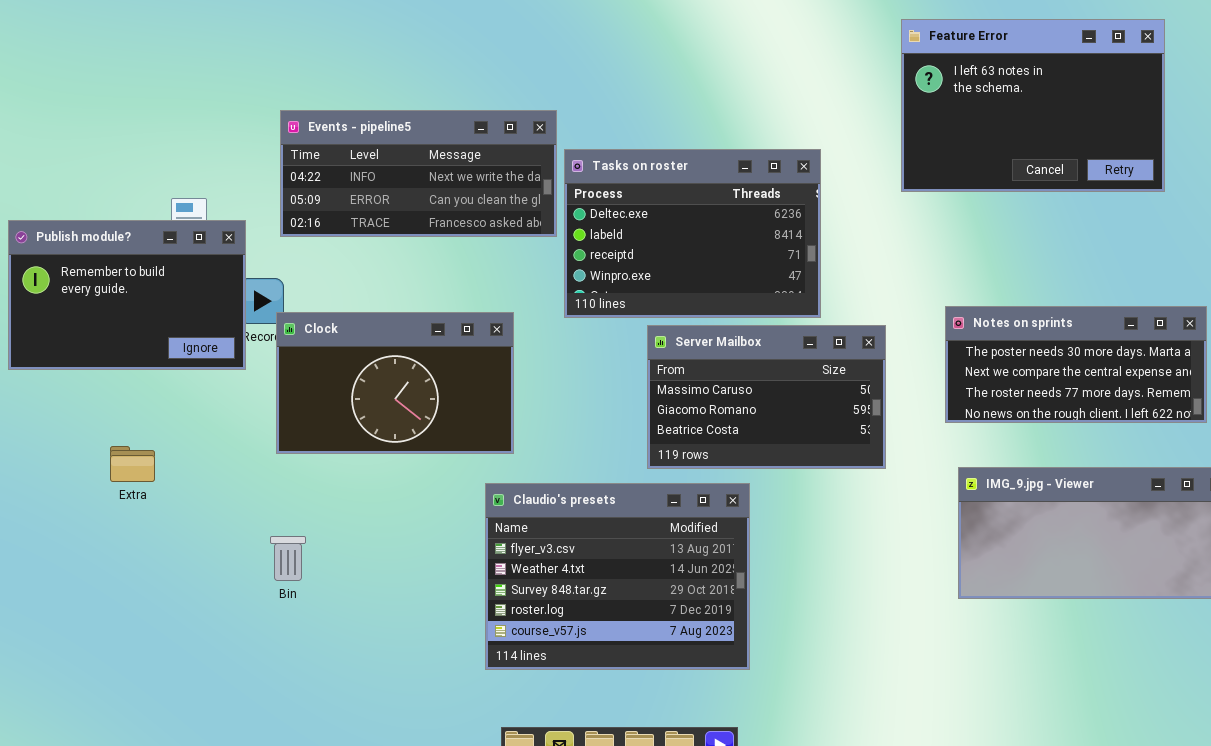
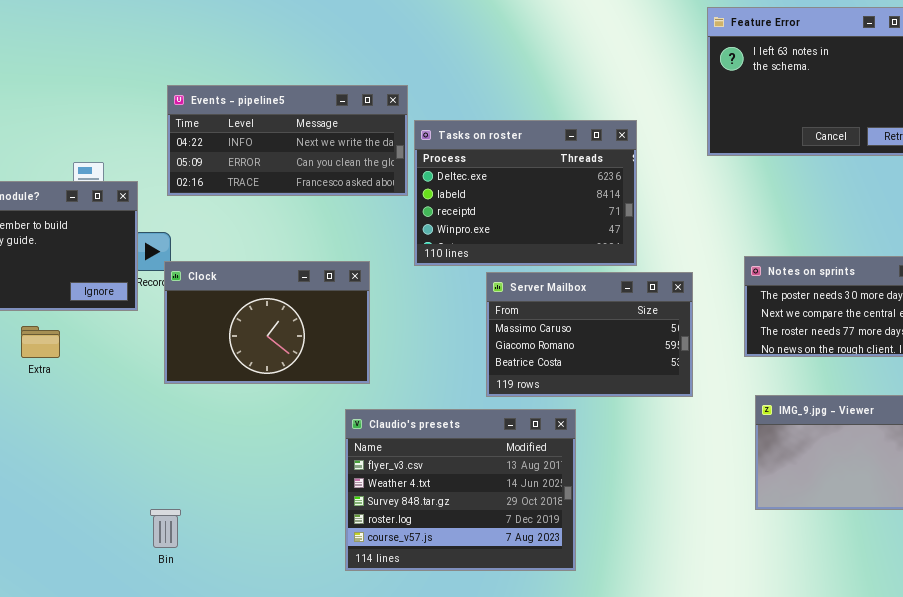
Extra: [110,446,155,482] -> [21,326,60,358], moved
Bin: [270,536,306,581] -> [150,509,181,548], moved

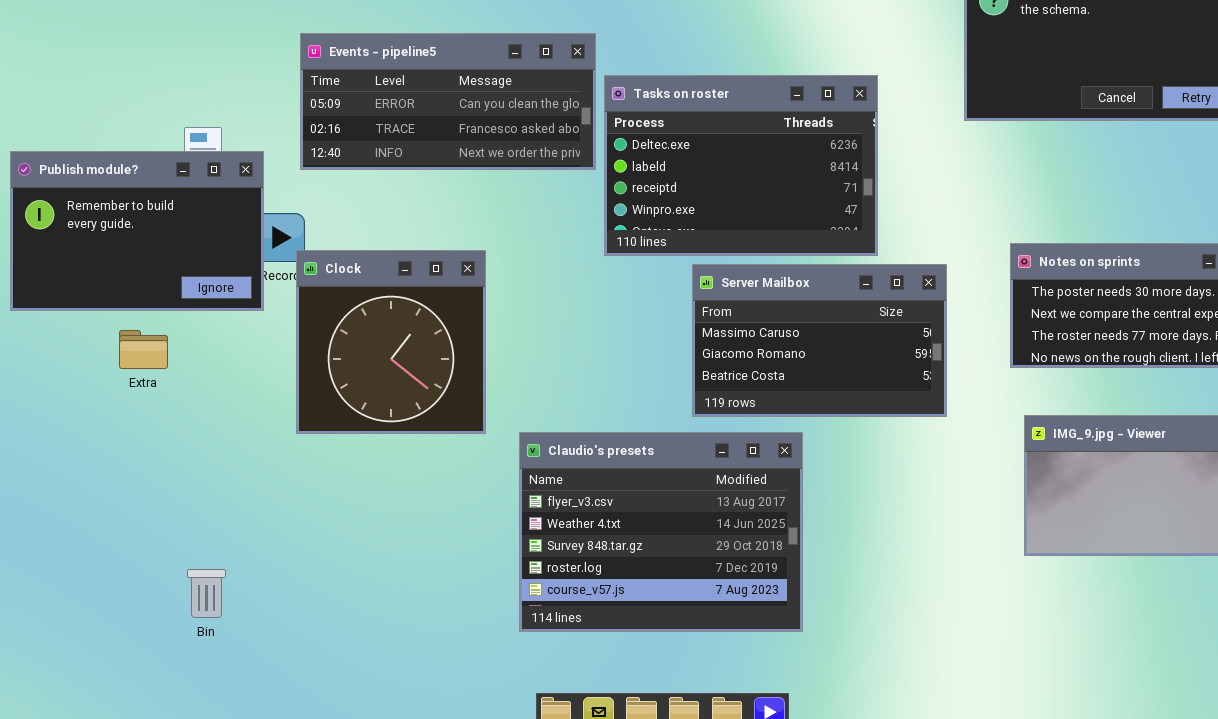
Events - pipeline5: [167,85,408,196] -> [300,33,596,170], scrolled down 1 row
Clock: [164,261,370,384] -> [296,250,486,434], resized
Bin: [150,509,181,548] -> [187,569,226,618], moved

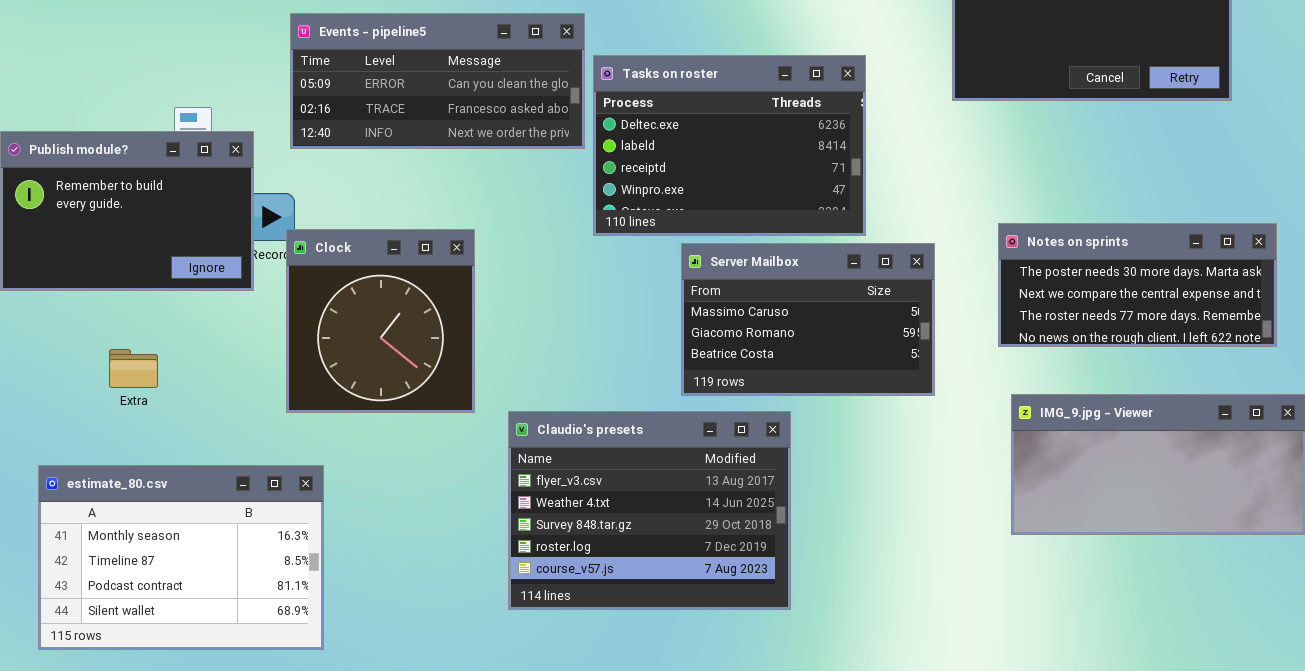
Extra: [119,330,168,369] -> [109,349,158,388], moved
estimate_80.csv: none -> [38,465,324,650], opened

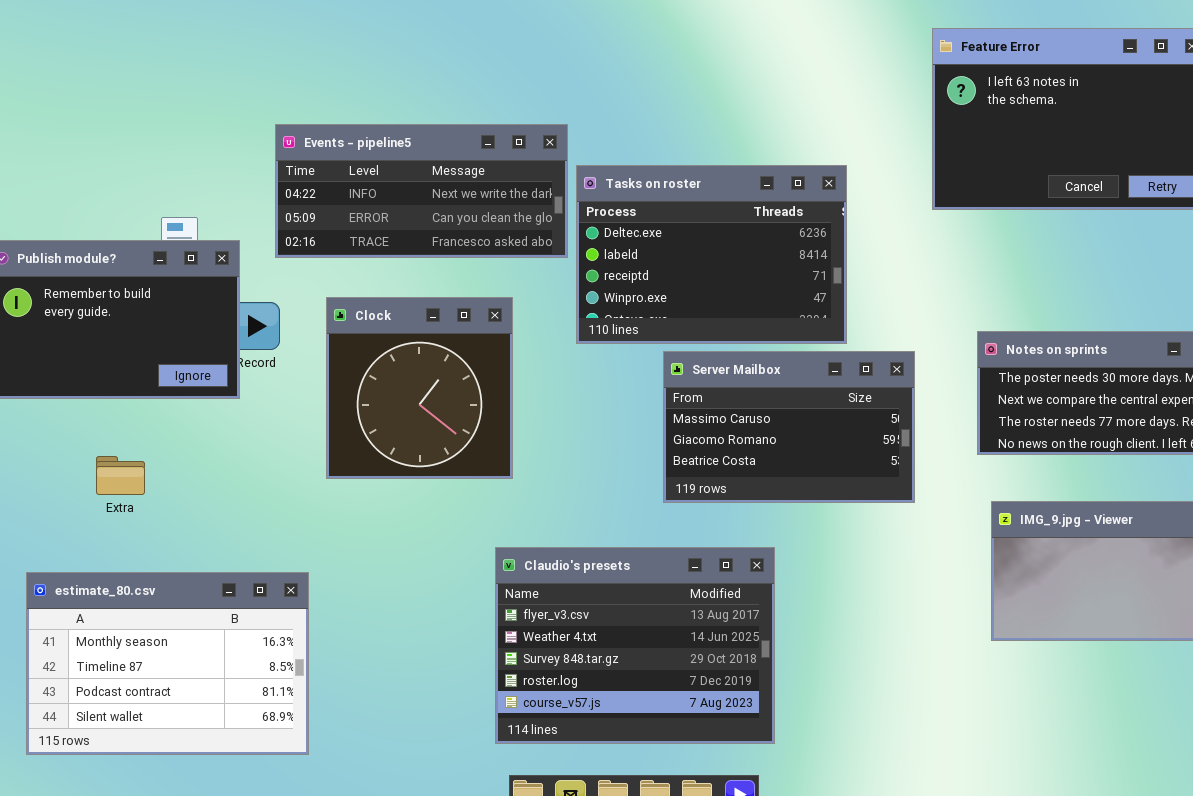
Events - pipeline5: [290,13,585,149] -> [275,124,568,258], scrolled up 1 row
Clock: [286,229,475,413] -> [326,297,513,479], moved
Claudio's presets: [508,411,791,610] -> [495,547,775,744], moved

